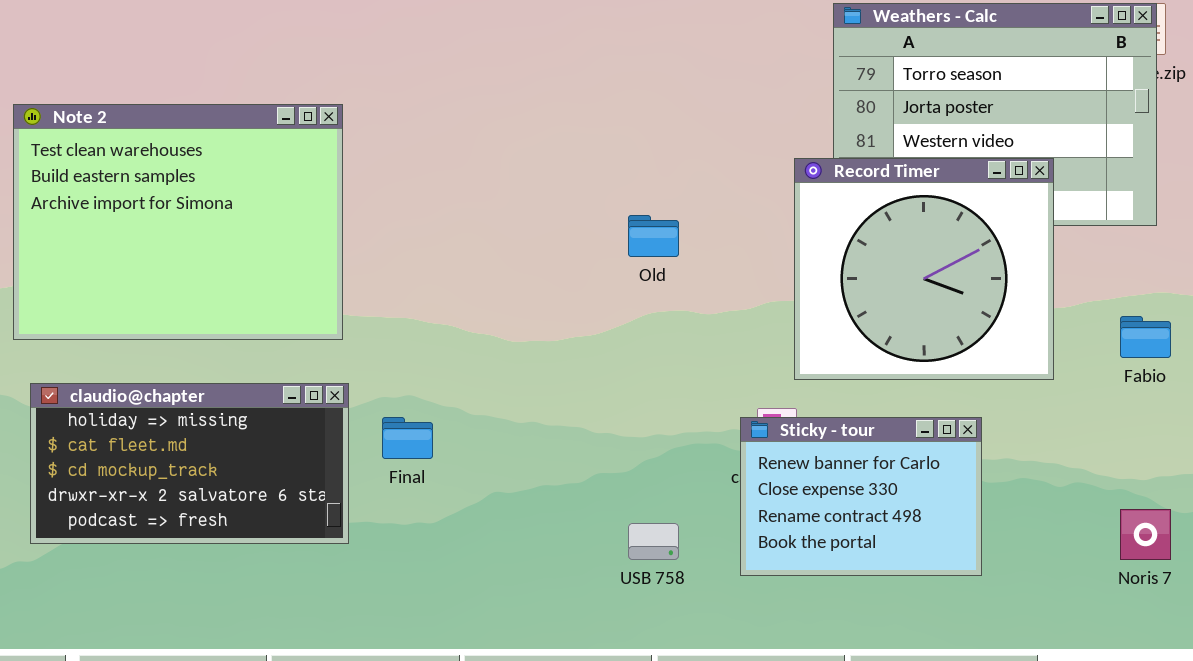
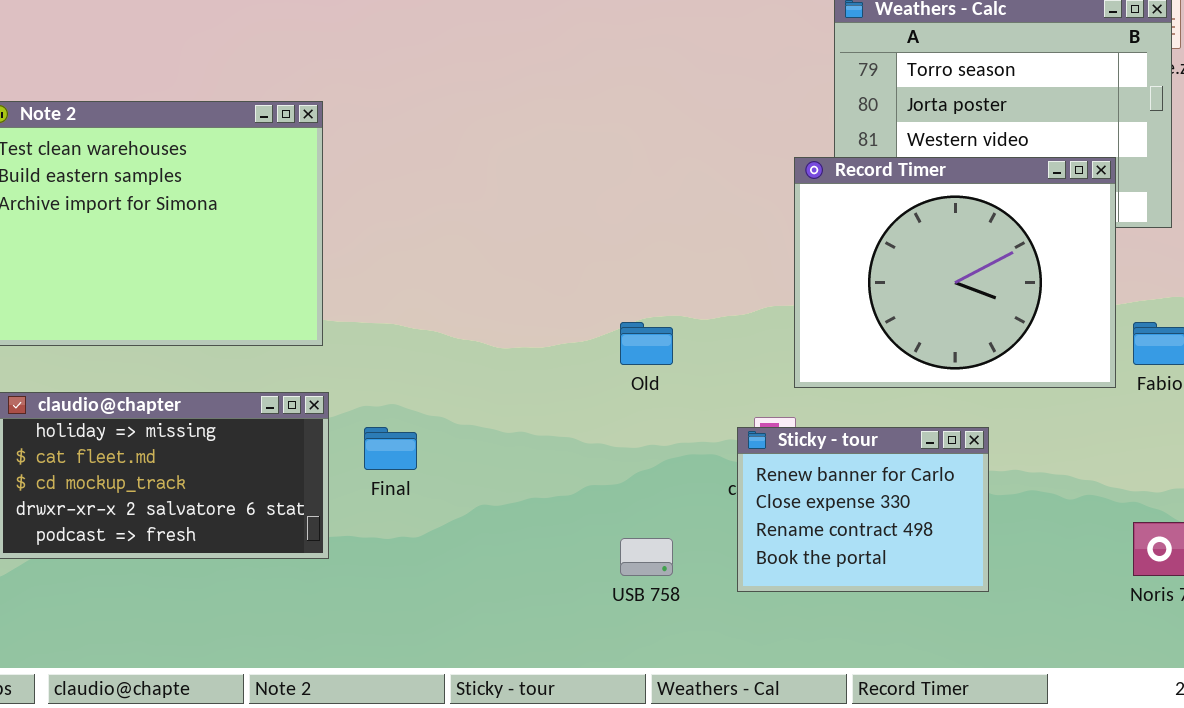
Record Timer: [794,158,1054,380] -> [794,157,1116,388], resized
Old: [628,215,679,257] -> [620,322,673,365], moved

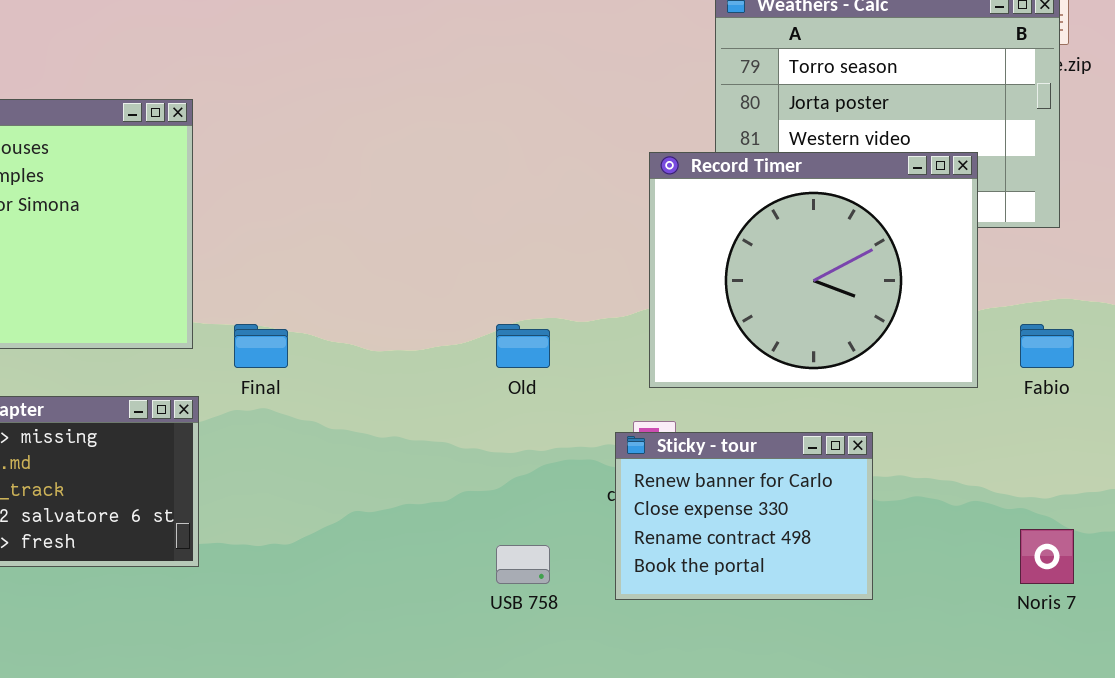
Record Timer: [794,157,1116,388] -> [649,152,978,388], moved
Final: [364,427,417,470] -> [234,324,288,368], moved

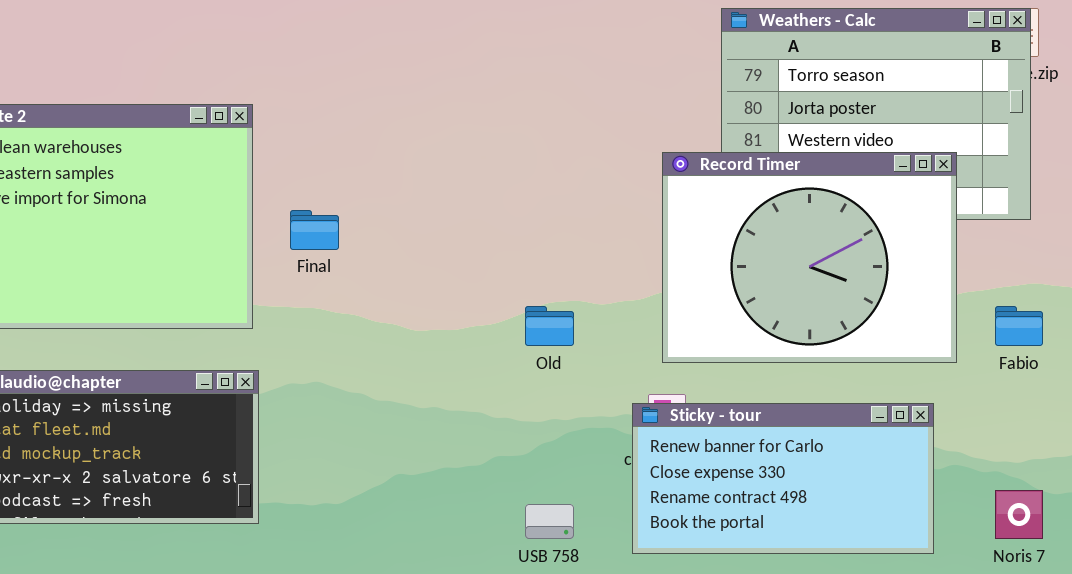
Final: [234,324,288,368] -> [290,210,339,250], moved
Sticky - tour: [615,432,873,600] -> [632,403,934,554], resized

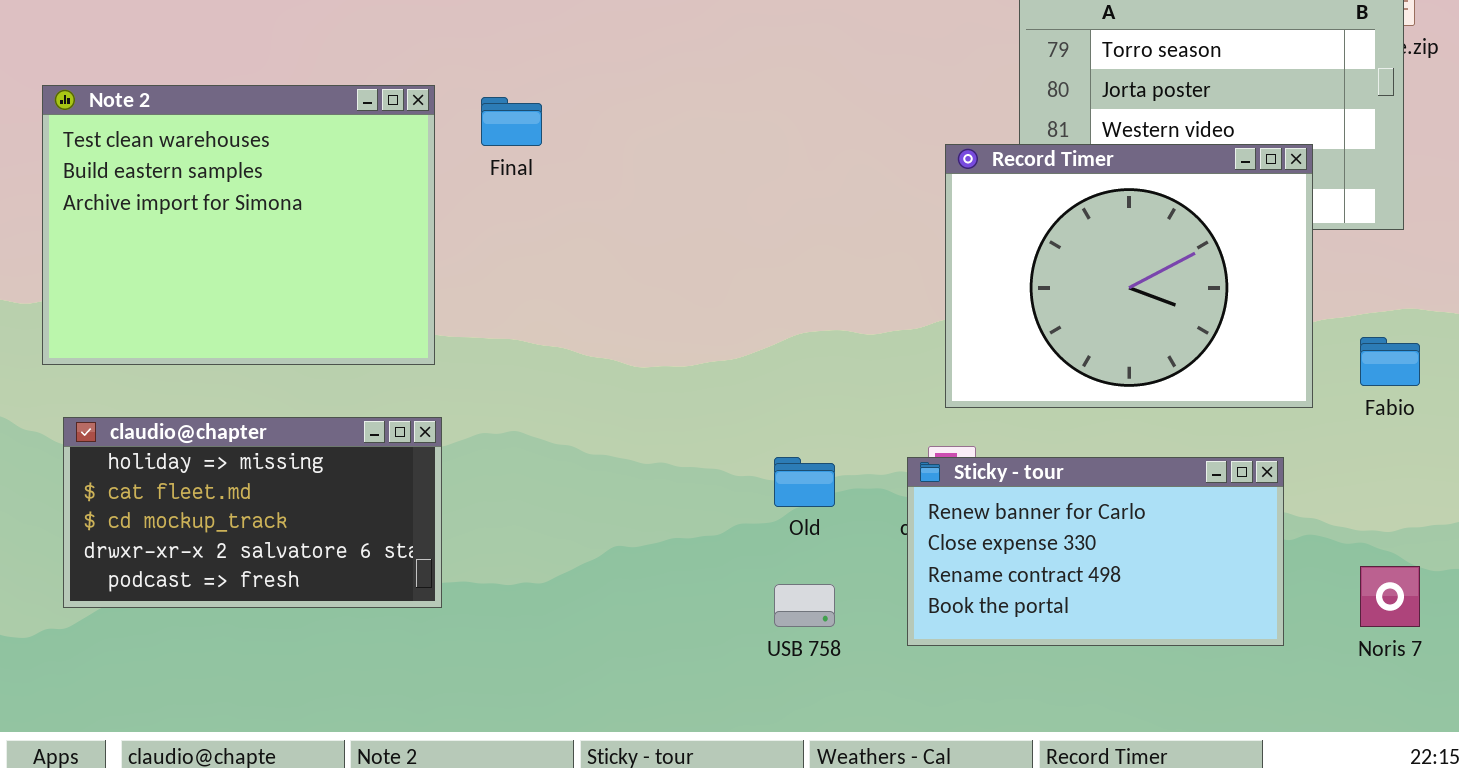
Final: [290,210,339,250] -> [481,97,542,146], moved
Old: [525,306,574,346] -> [774,457,835,507], moved

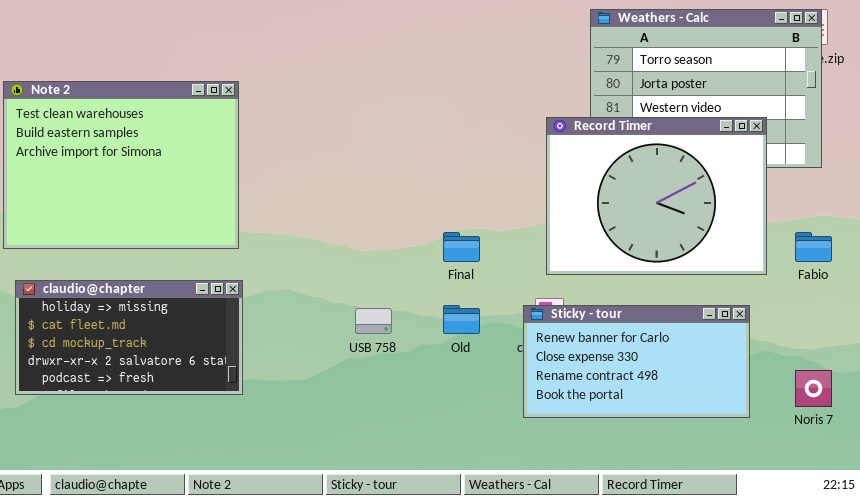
Final: [481,97,542,146] -> [443,232,480,262], moved
USB 758: [774,584,835,627] -> [355,308,392,334], moved

